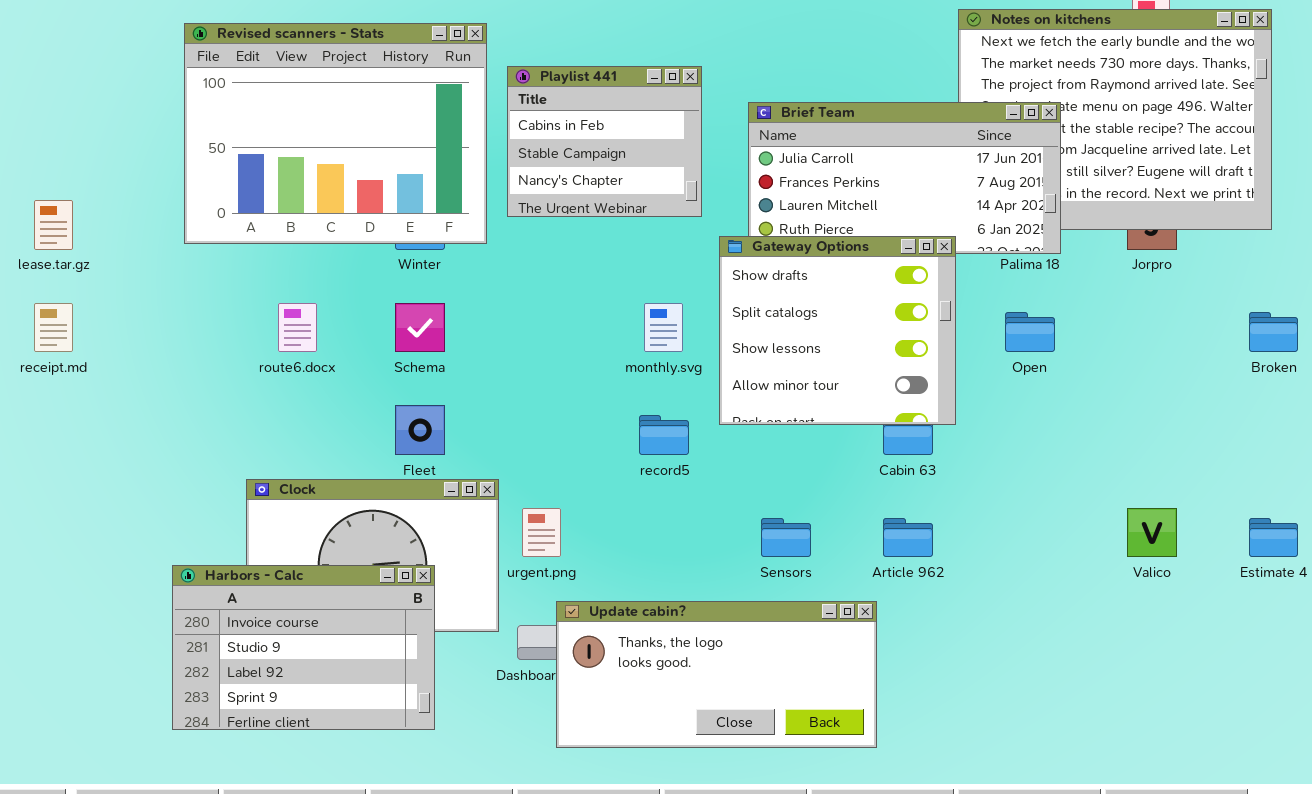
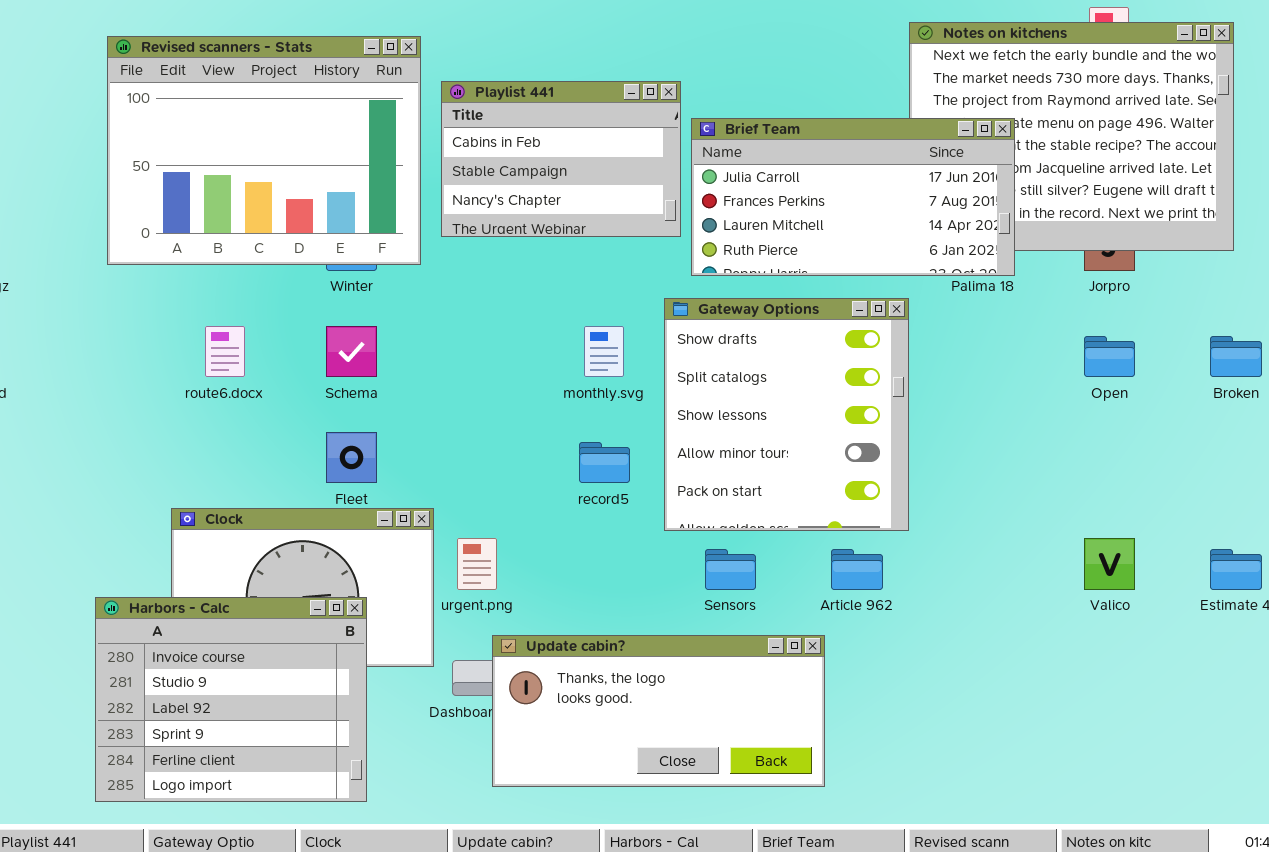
Playlist 441: [507,66,702,217] -> [441,81,681,237], resized
Gateway Options: [719,236,956,425] -> [664,298,909,531], moved, resized
Open: [1005,312,1055,352] -> [1084,336,1135,377], moved
Harbors - Calc: [172,565,435,730] -> [95,597,367,802], resized

